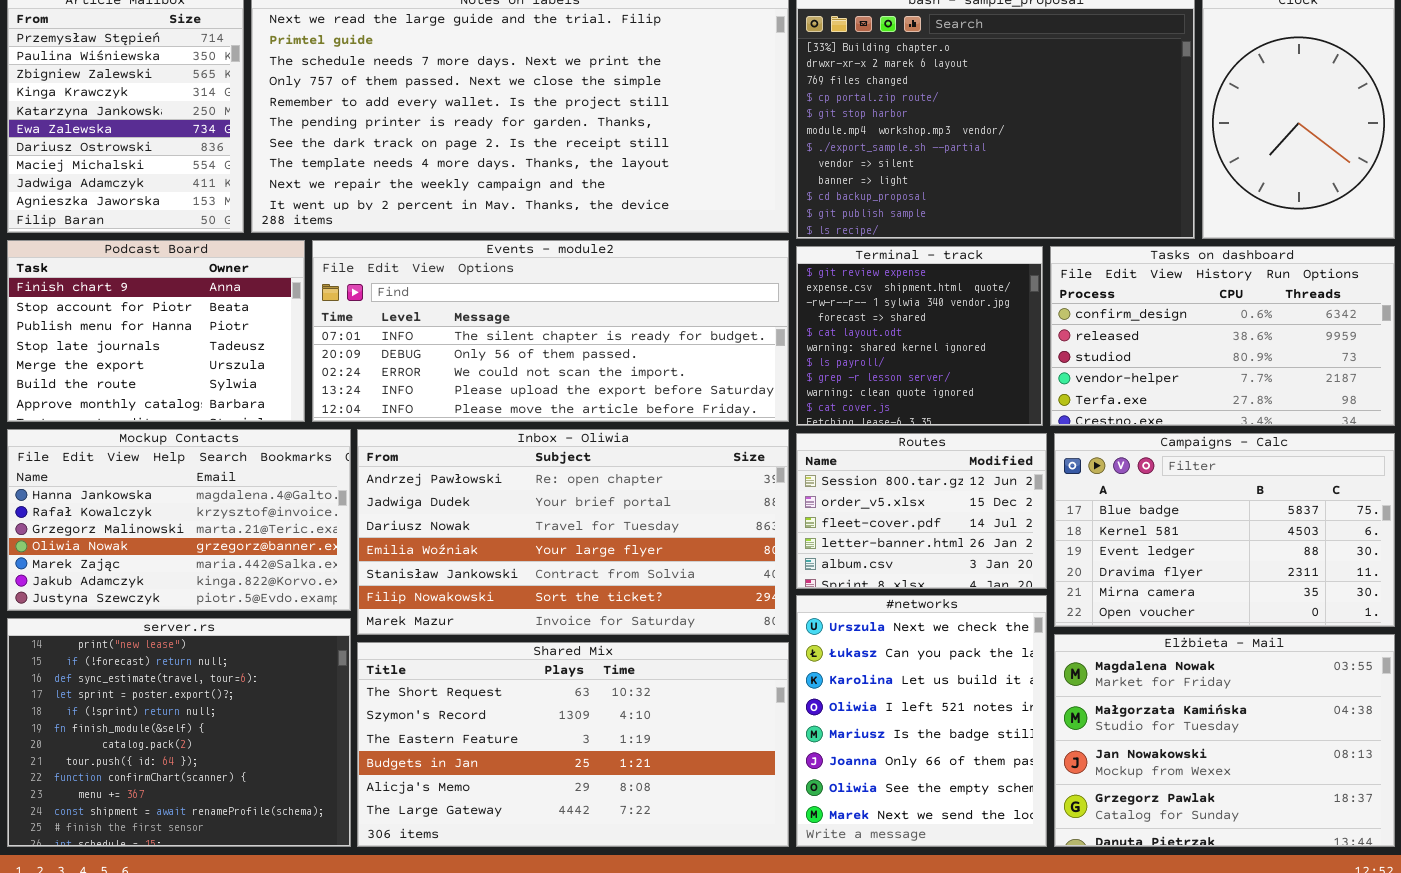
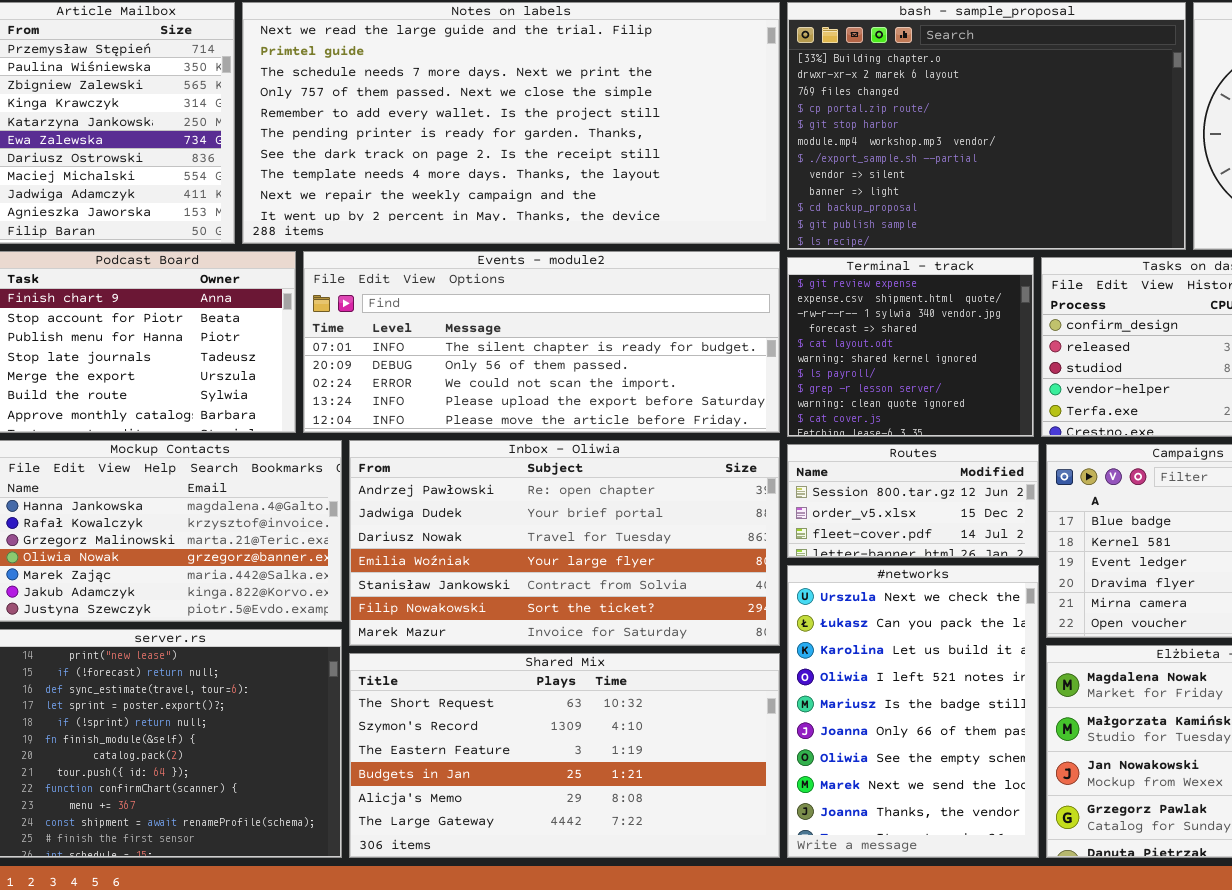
Routes: [796,433,1047,589] -> [787,444,1039,558], resized
#networks: [796,595,1047,847] -> [787,565,1039,858], resized

